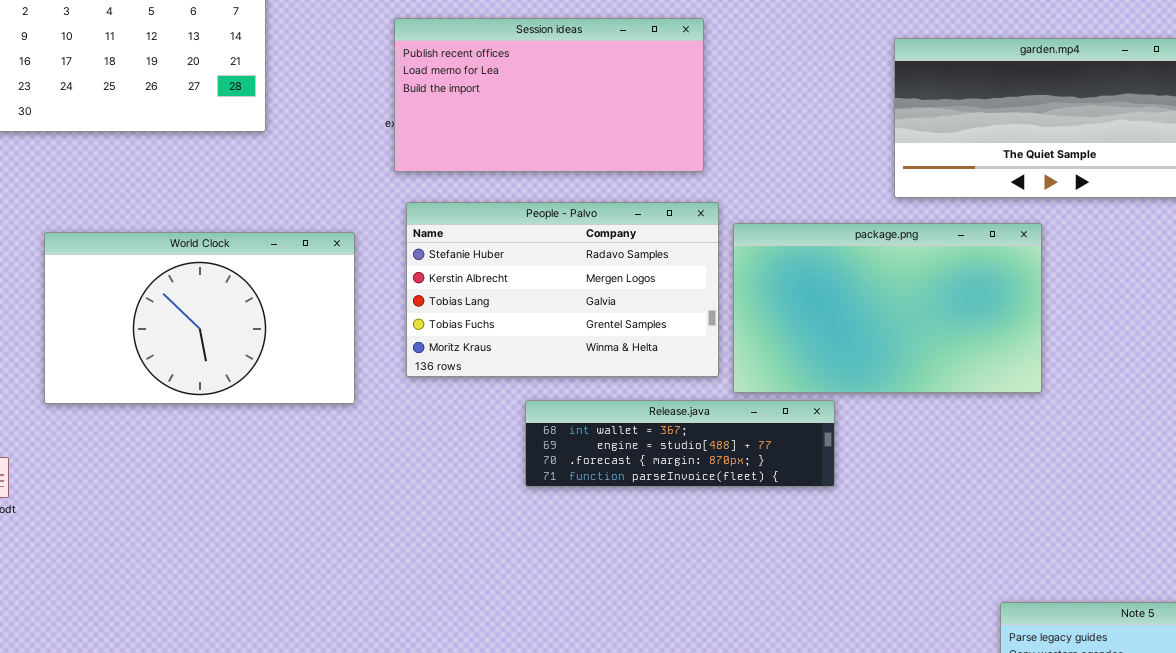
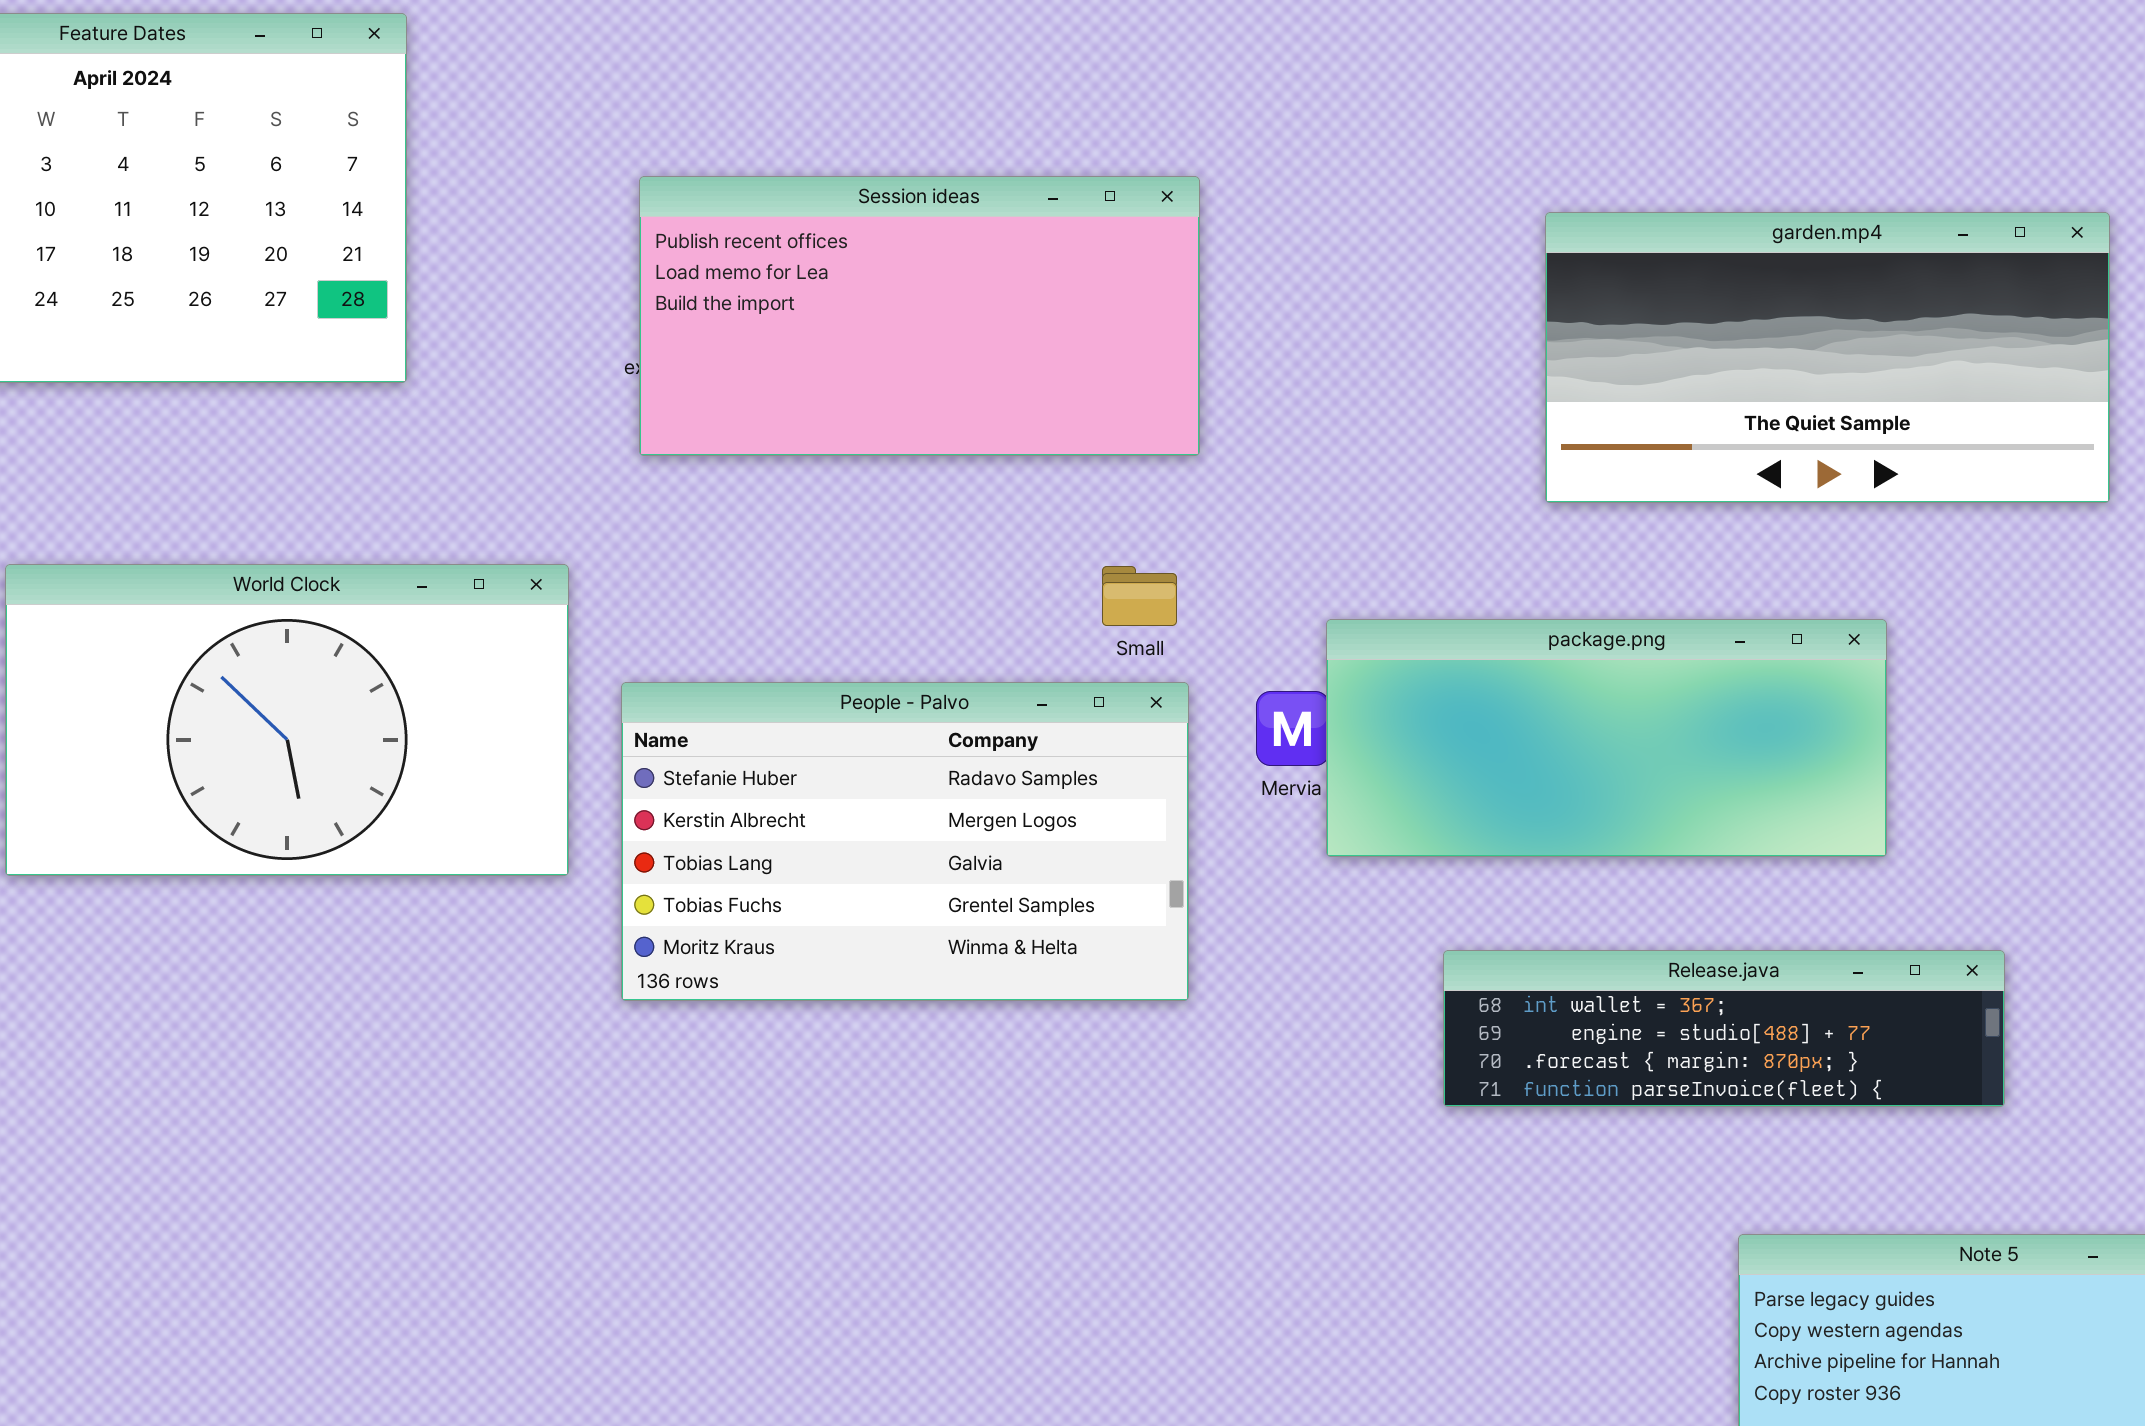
People - Palvo: [406,202,719,377] -> [621,682,1189,1001], moved
package.png: [733,223,1042,393] -> [1326,619,1887,857], moved, resized
Release.java: [525,400,835,487] -> [1443,950,2005,1107], moved

